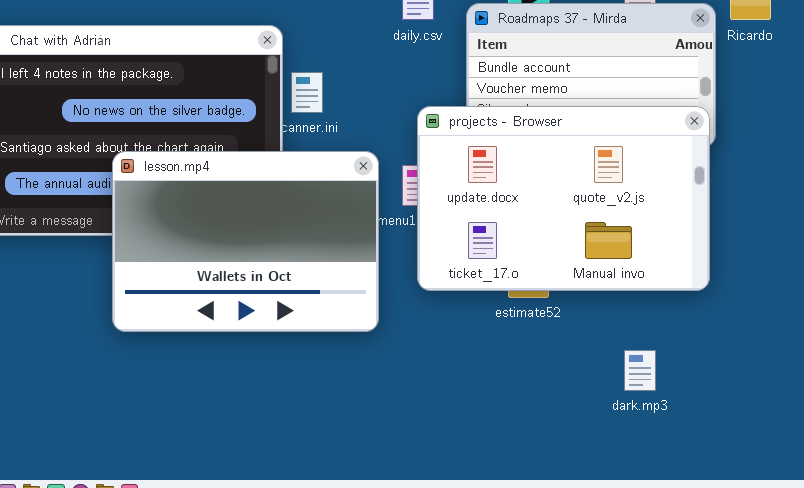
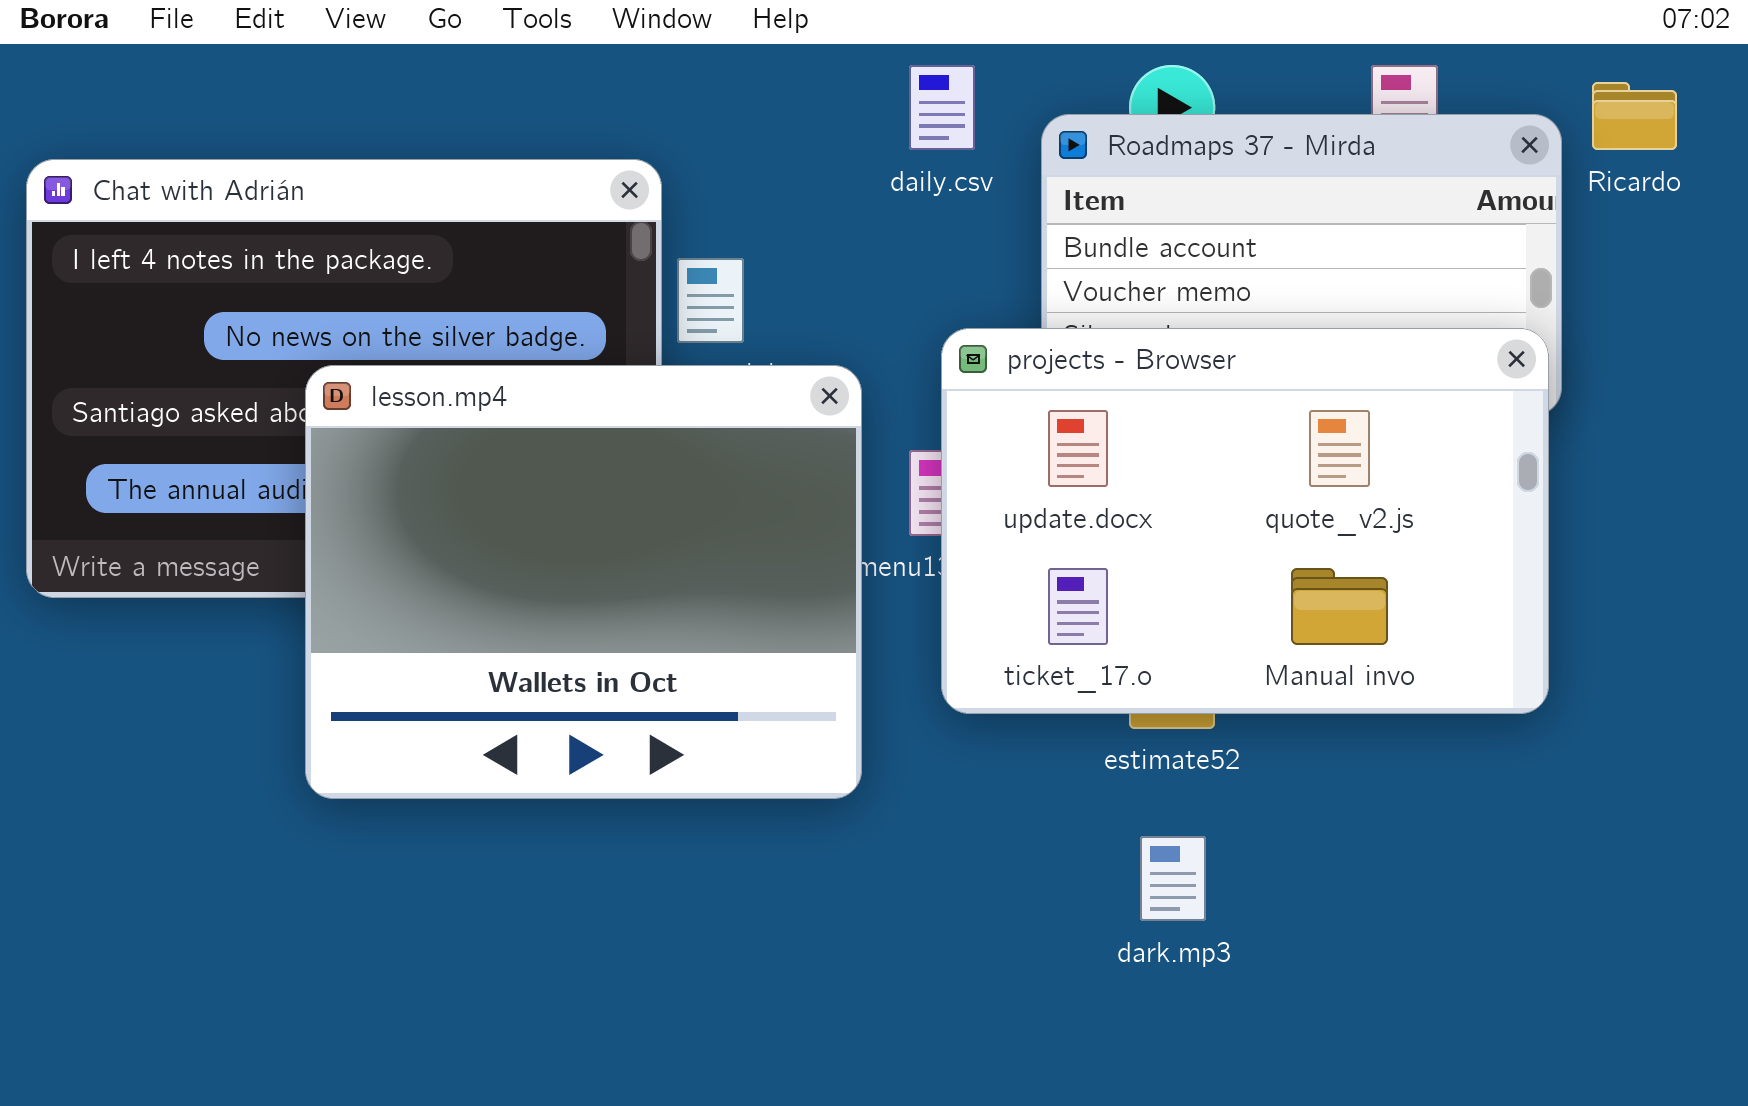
lesson.mp4: [112,151,379,332] -> [305,365,862,799], resized
dark.mp3: [624,350,656,391] -> [1140,836,1206,921], moved

